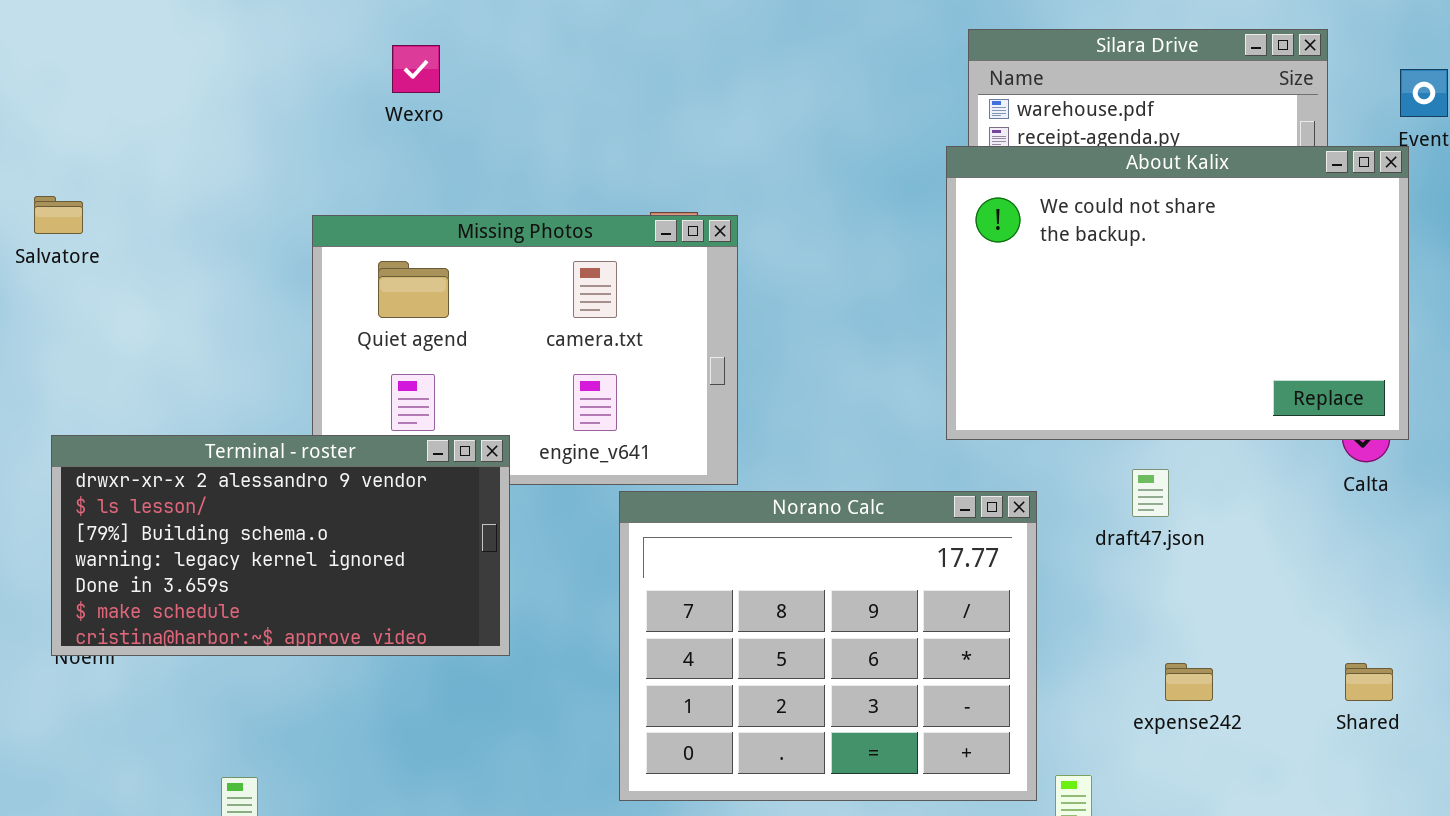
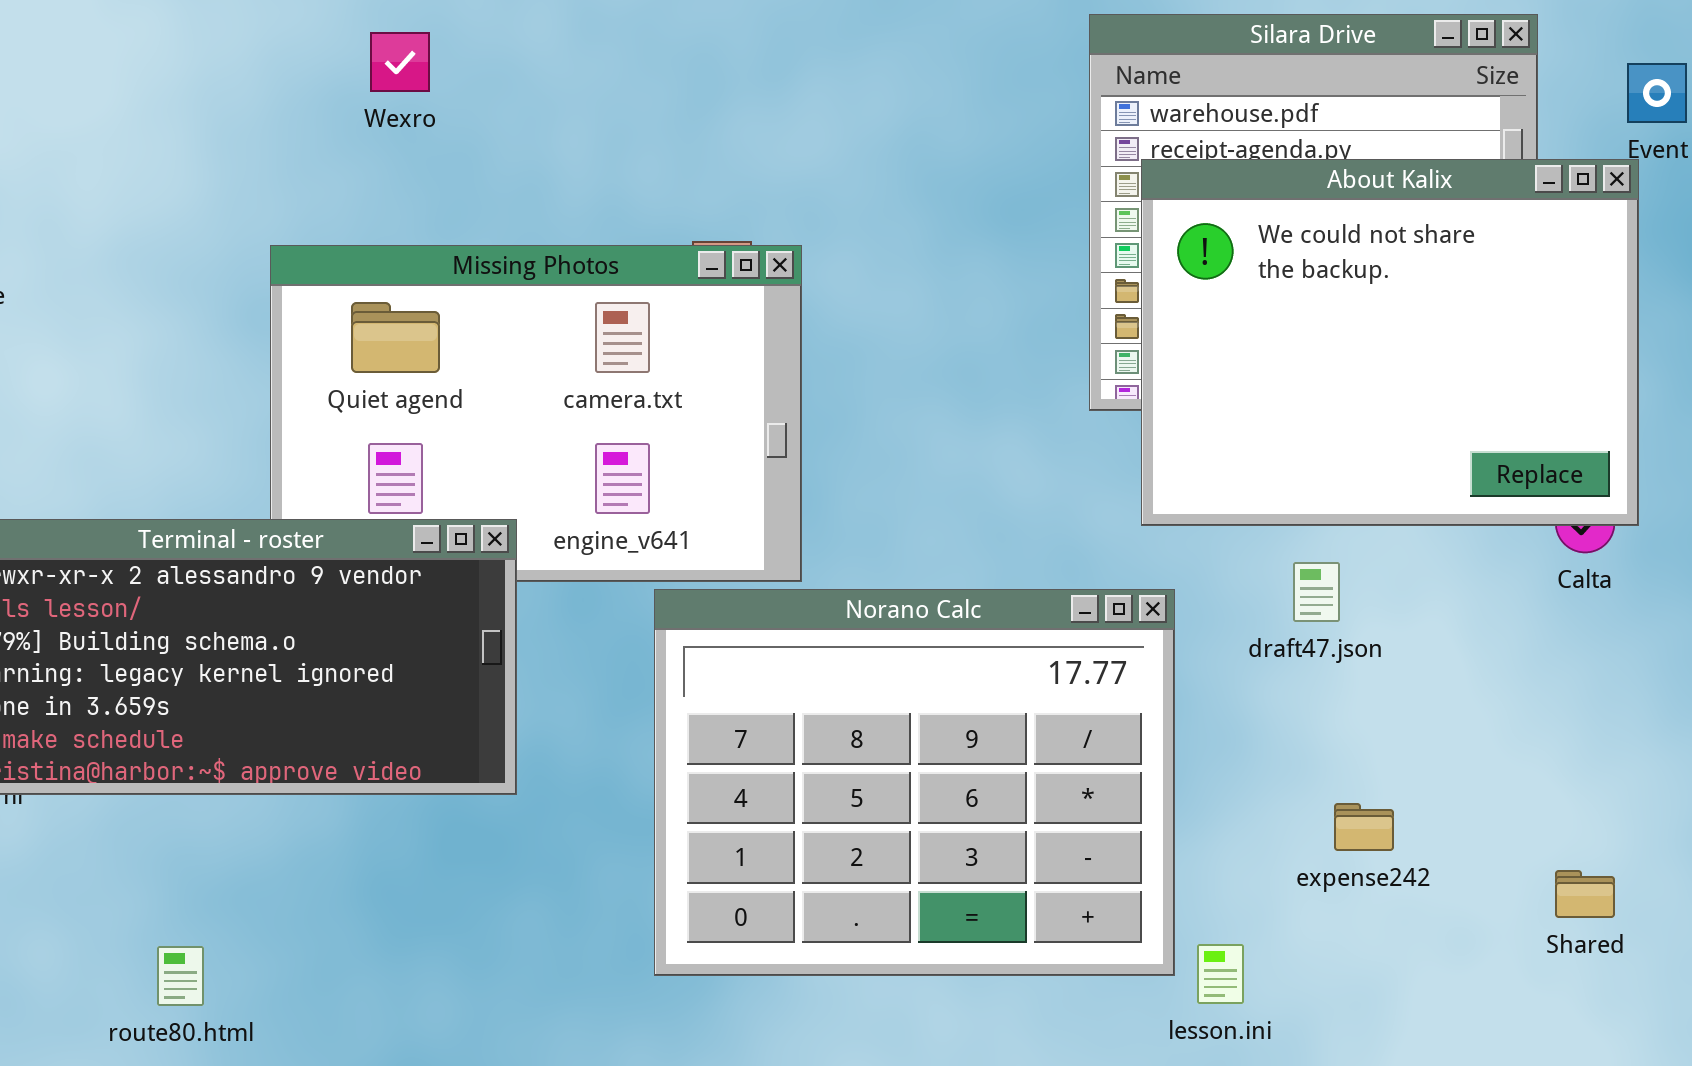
About Kalix: [946,146,1409,440] -> [1141,159,1639,526], resized
Shared: [1345,663,1393,701] -> [1555,870,1615,918], moved

